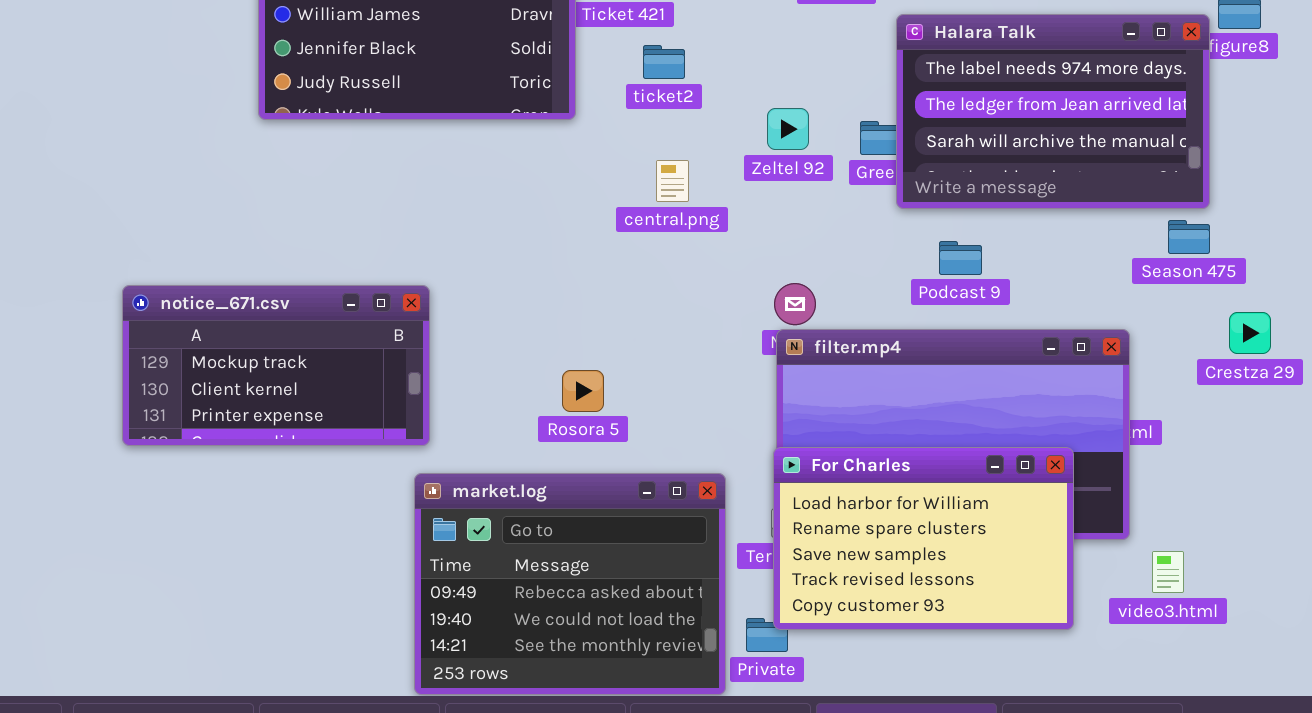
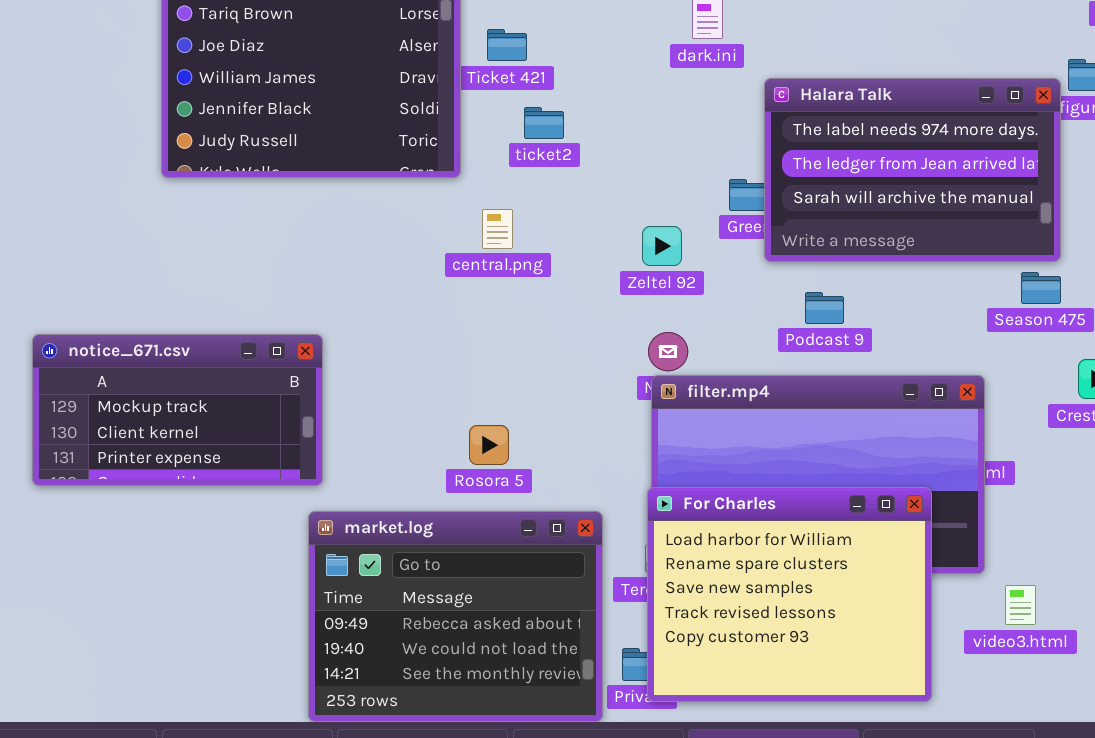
Zeltel 92: [767,108,809,150] -> [642,226,682,266], moved
central.png: [656,160,689,202] -> [482,209,513,249], moved
Rosora 5: [562,370,604,412] -> [469,425,509,465], moved
For Charles: [773,447,1074,630] -> [647,487,932,702], resized

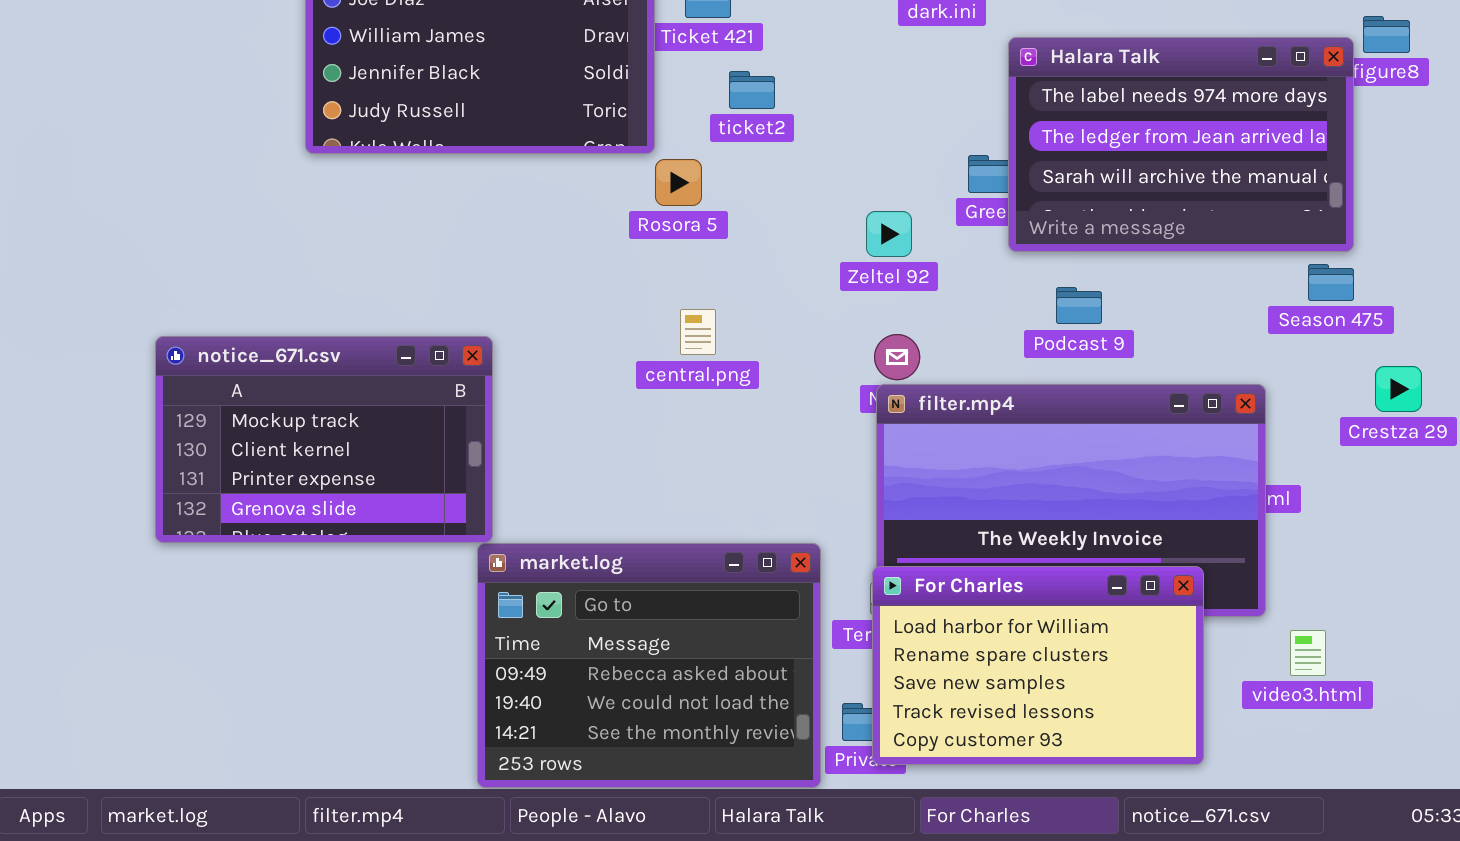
central.png: [482,209,513,249] -> [680,309,716,355], moved
notice_671.csv: [32,334,323,486] -> [155,336,493,543], resized
Rosora 5: [469,425,509,465] -> [655,159,702,206], moved
For Charles: [647,487,932,702] -> [872,566,1204,765], resized

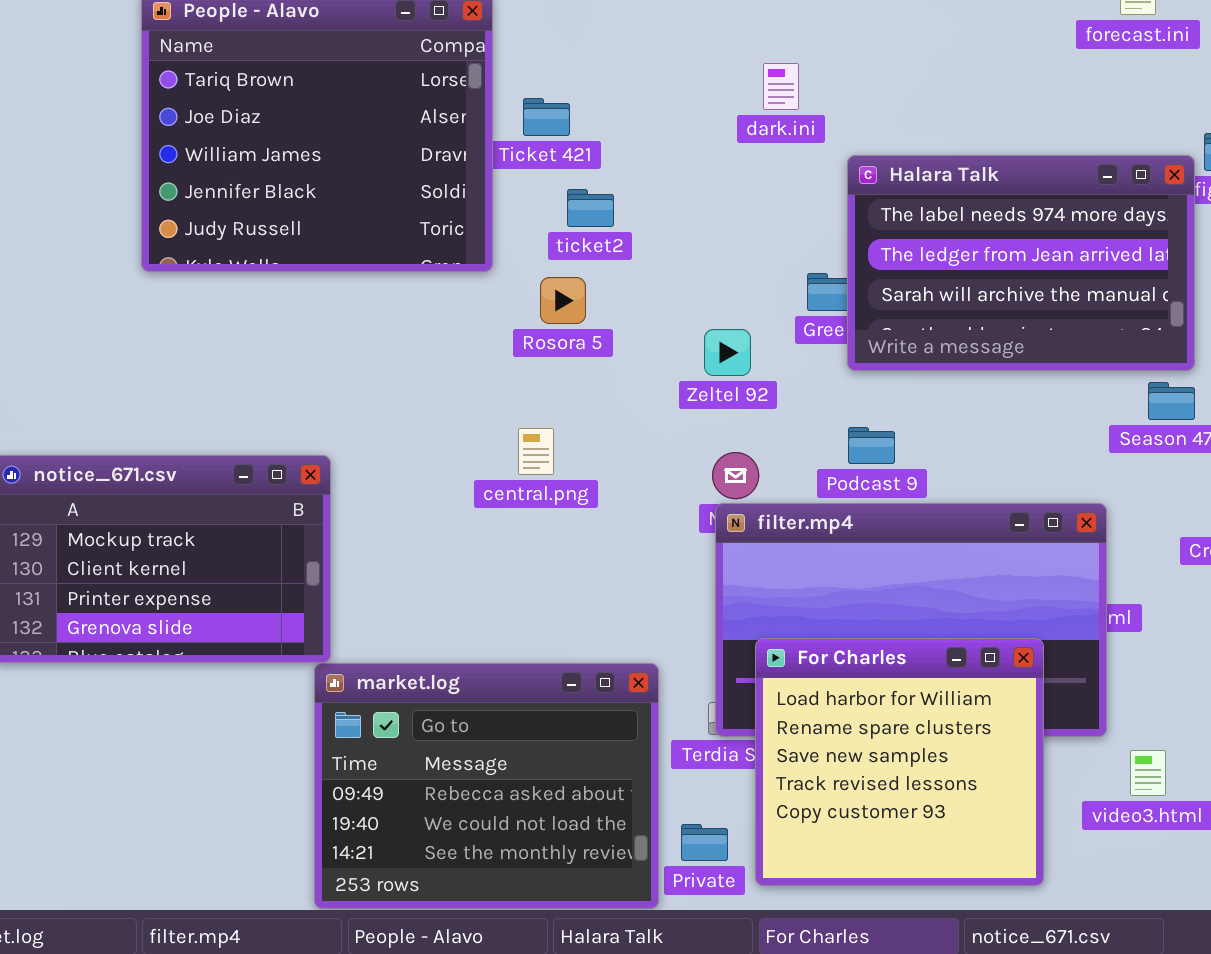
Rosora 5: [655,159,702,206] -> [540,277,586,324], moved
Podcast 9: [1056,287,1102,324] -> [848,427,895,464], moved
For Charles: [872,566,1204,765] -> [755,638,1044,886], resized

